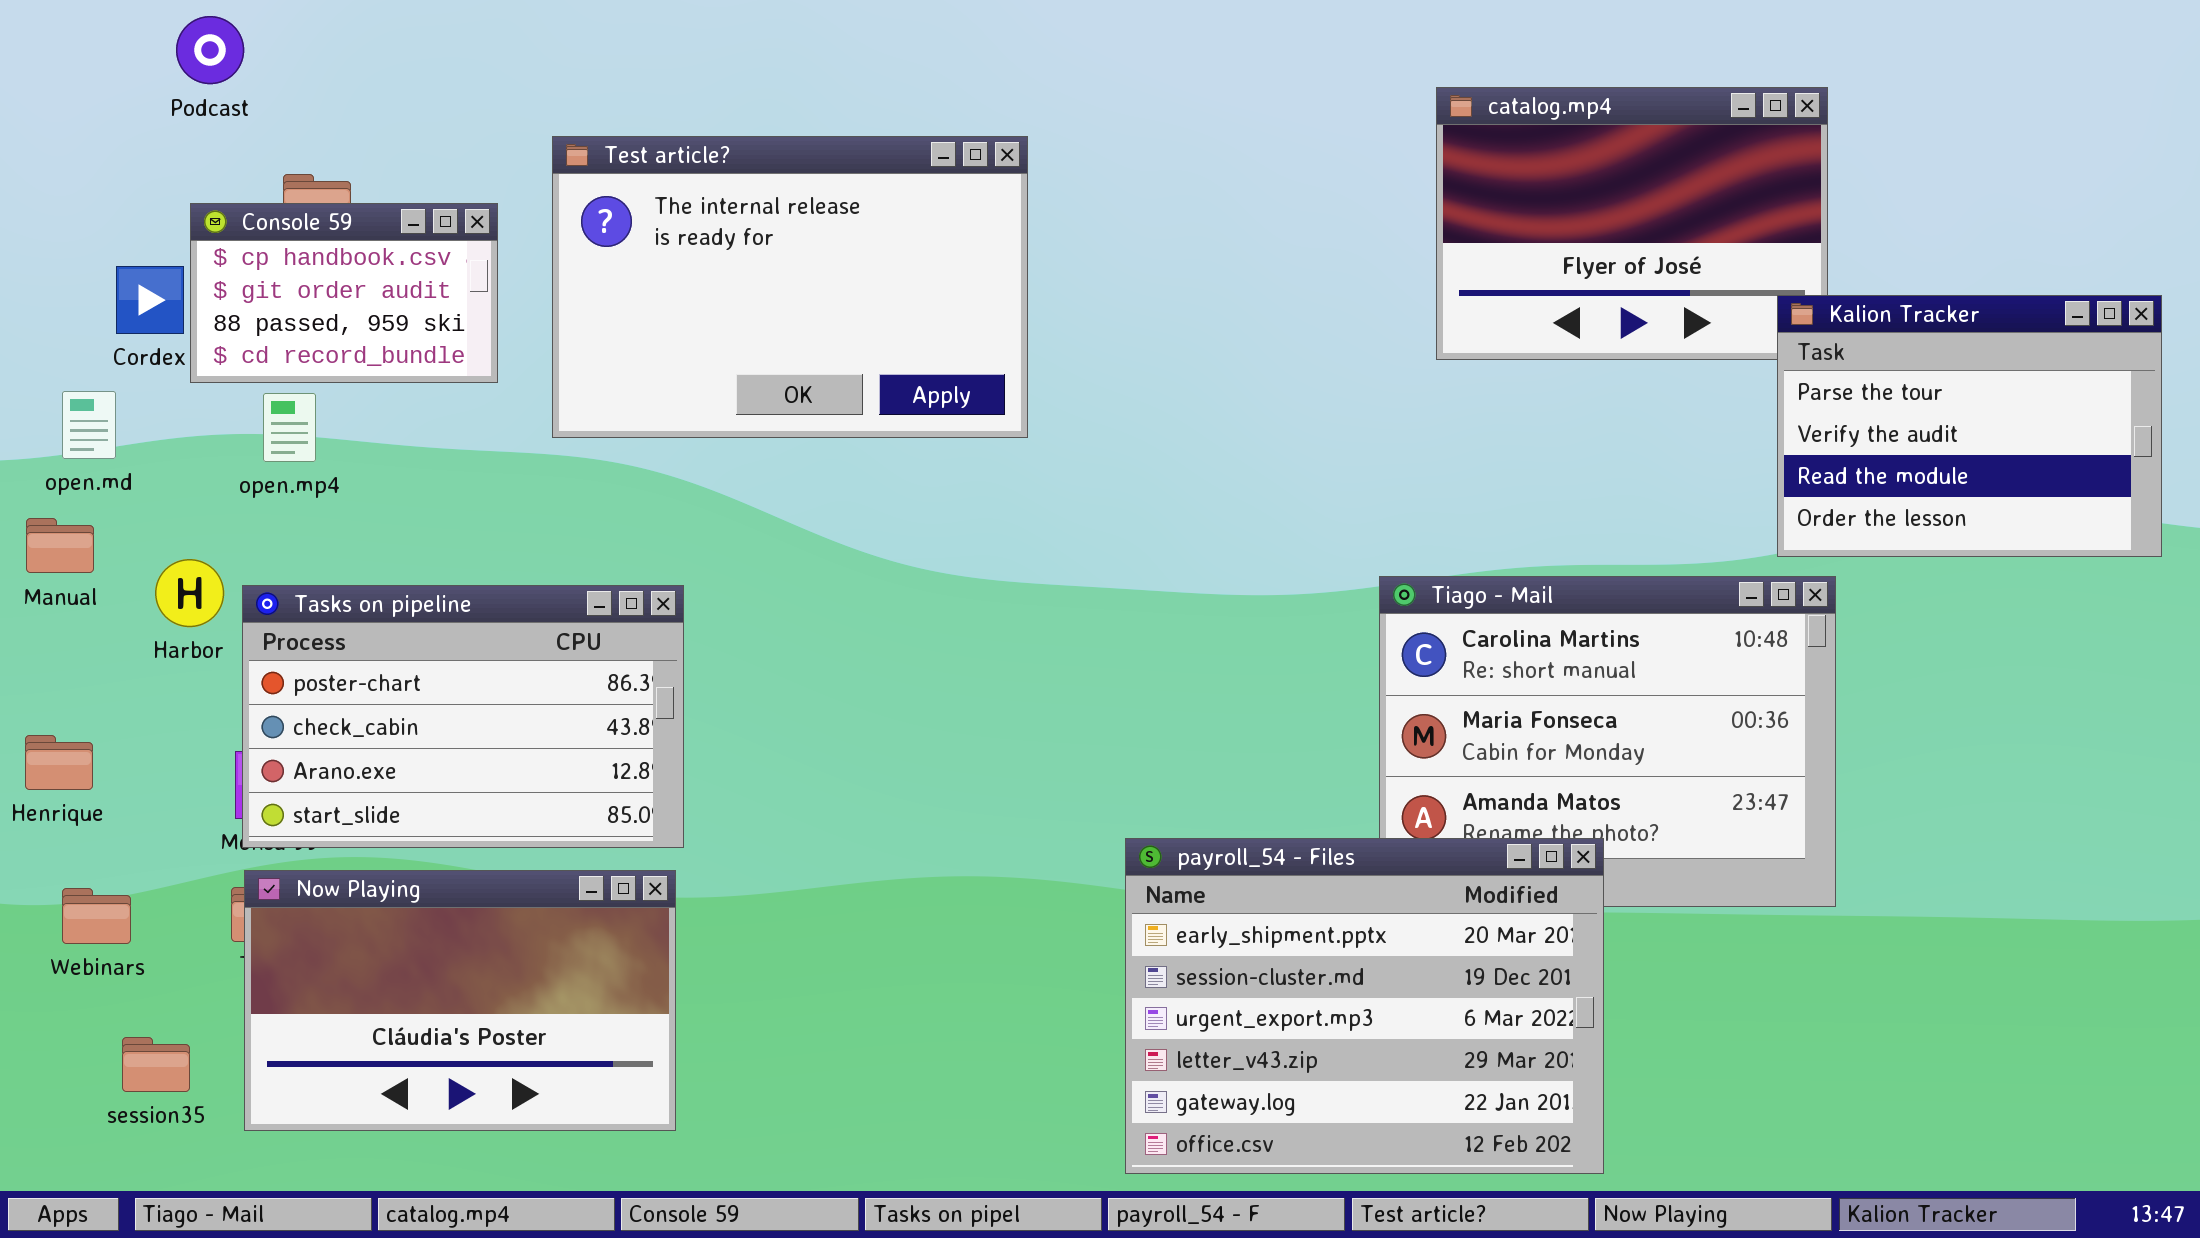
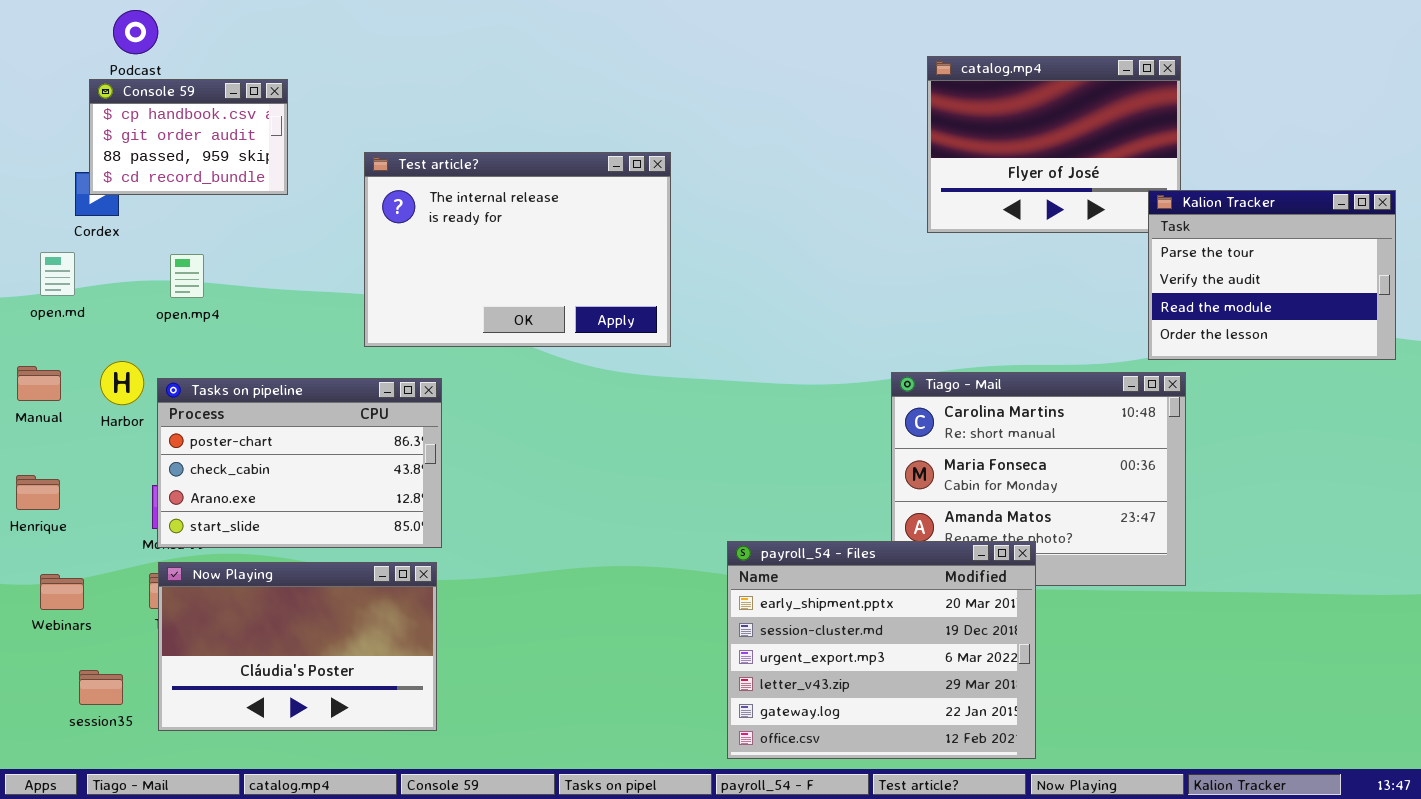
Test article?: [552,136,1028,438] -> [364,152,671,347], moved
Console 59: [190,203,498,383] -> [89,79,288,195], moved
Manual: [26,518,94,573] -> [17,366,61,401], moved

